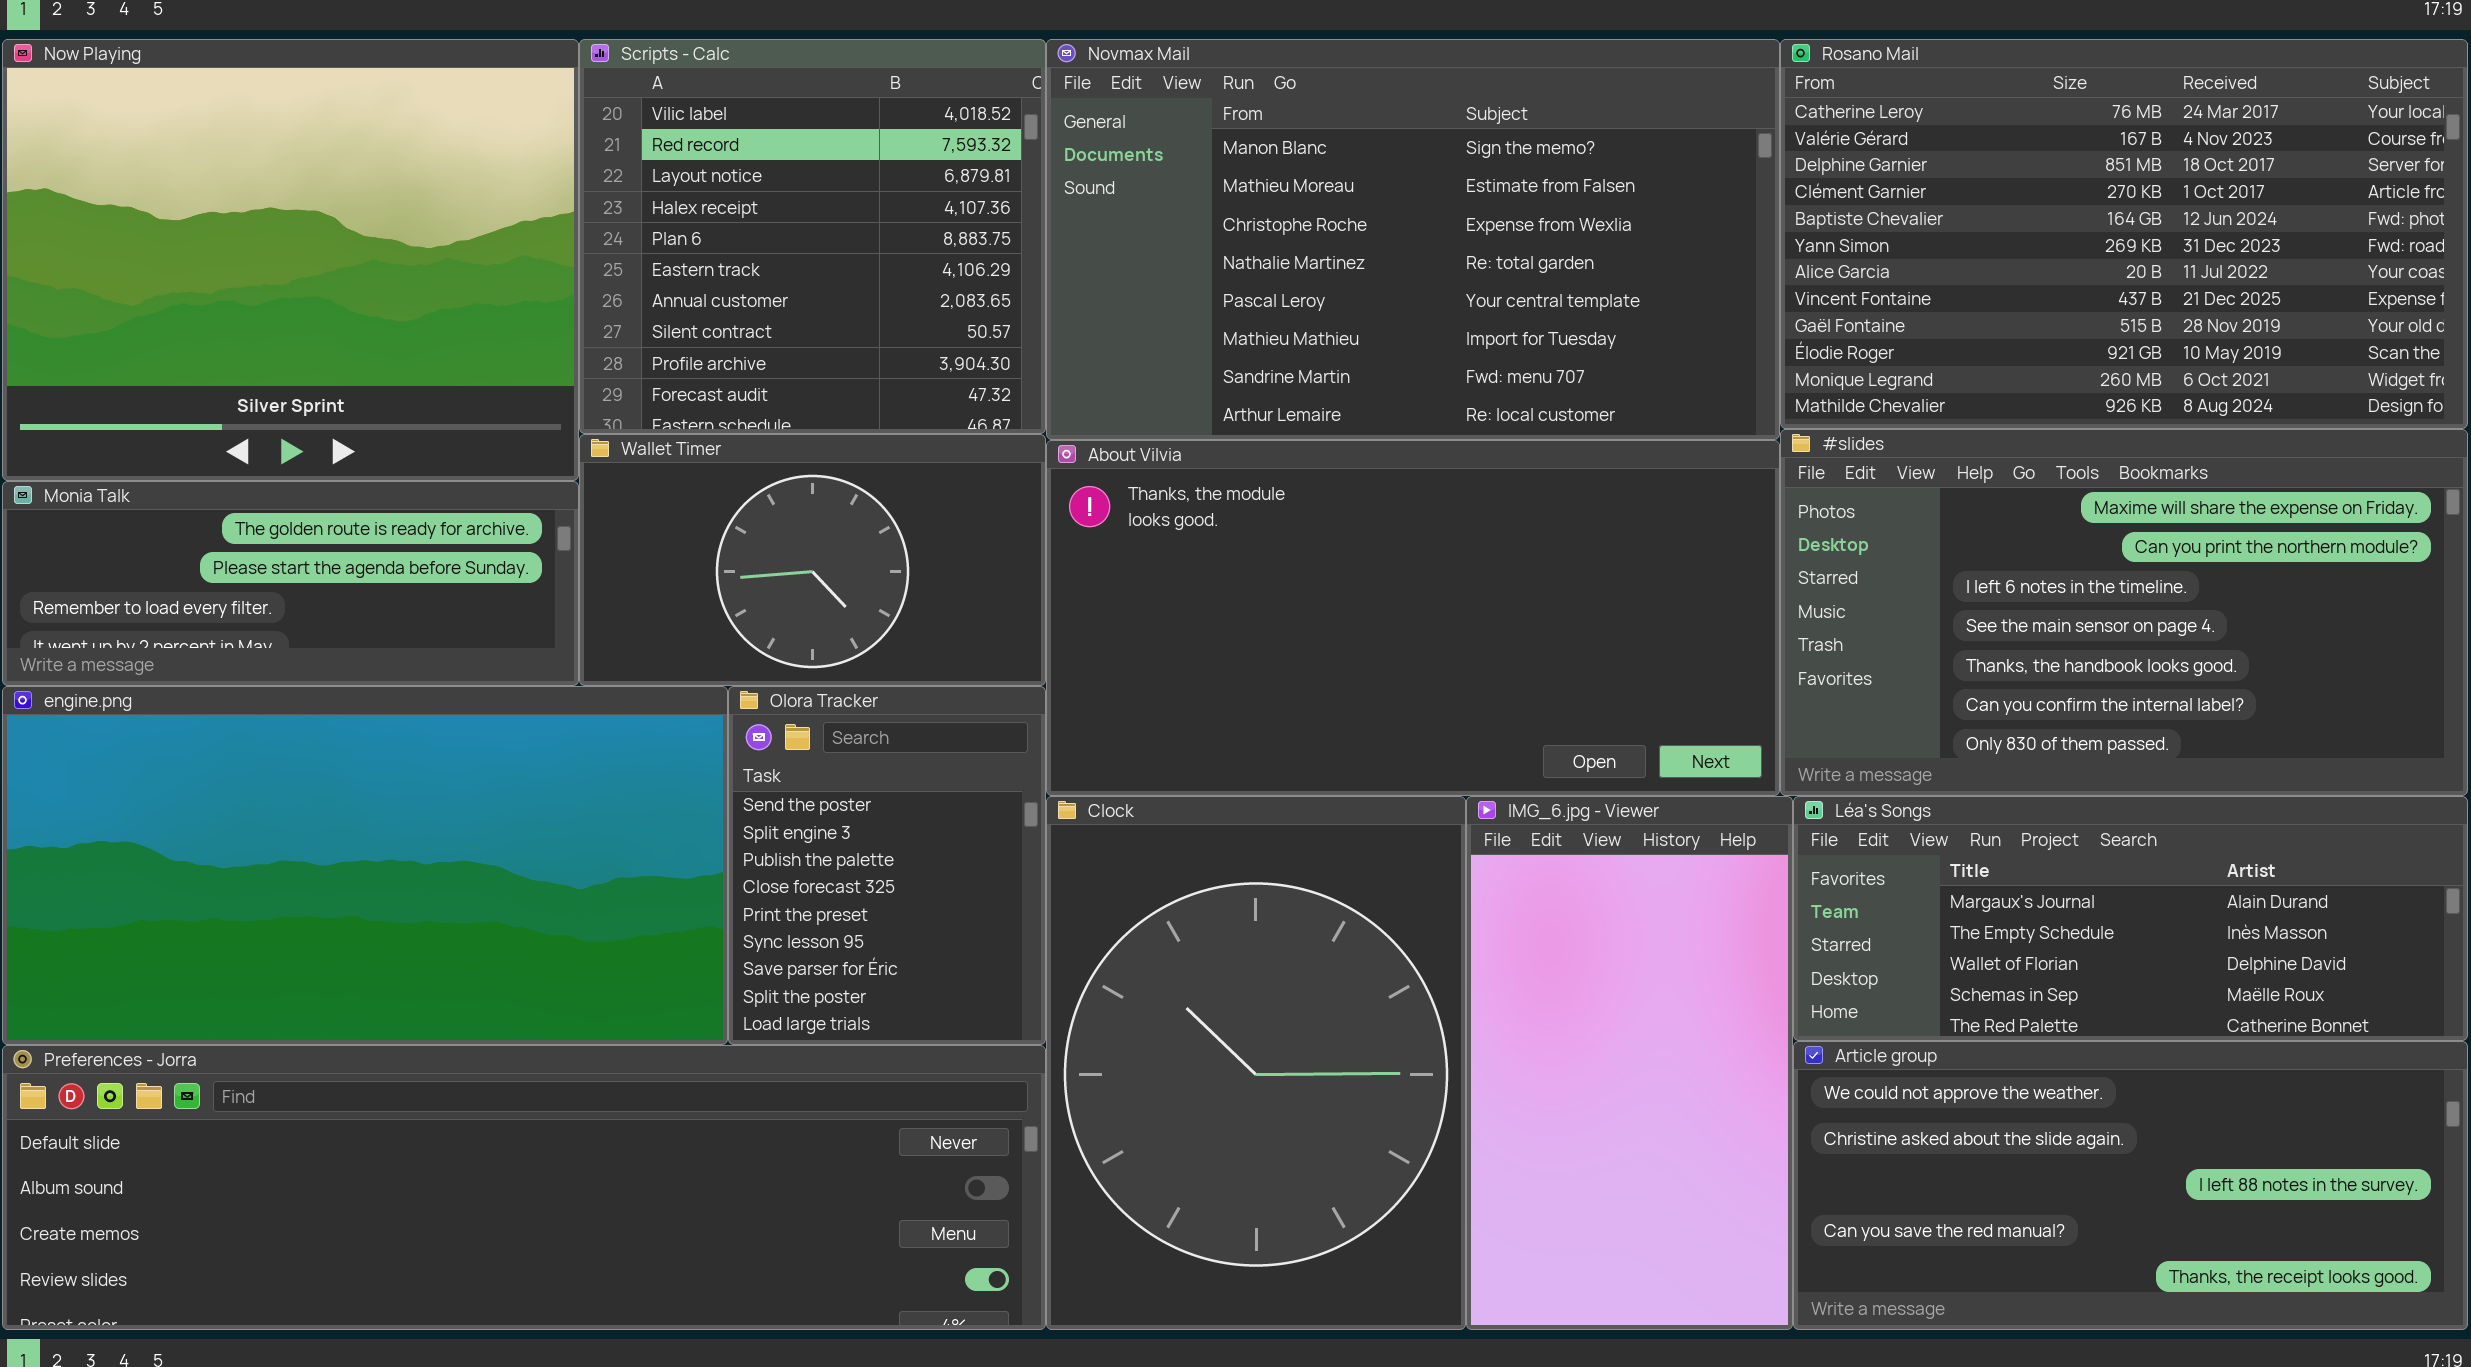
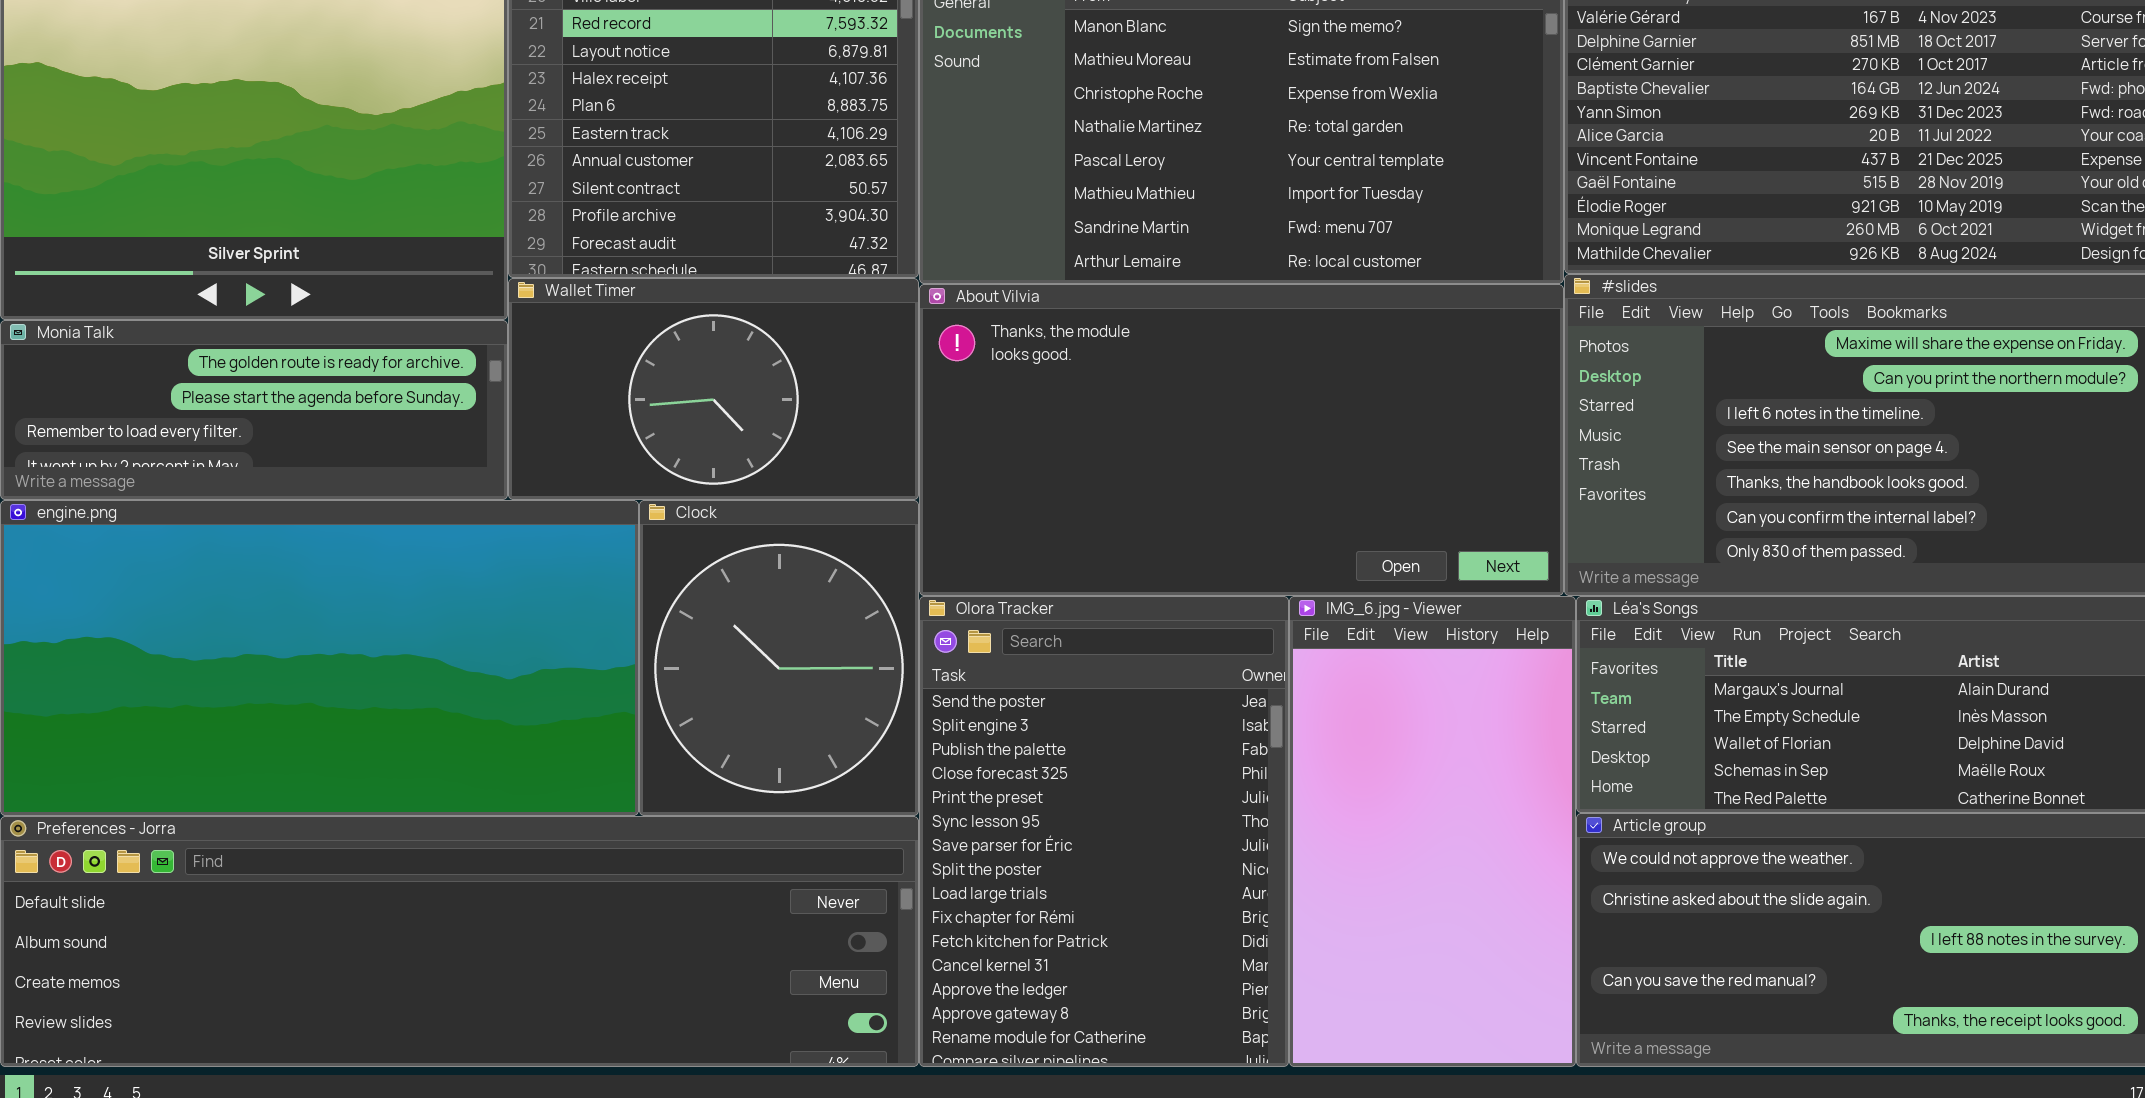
Olora Tracker: [728,686,1046,1045] -> [919,596,1289,1067], moved, resized
Clock: [1046,796,1466,1330] -> [639,500,919,816], moved, resized

